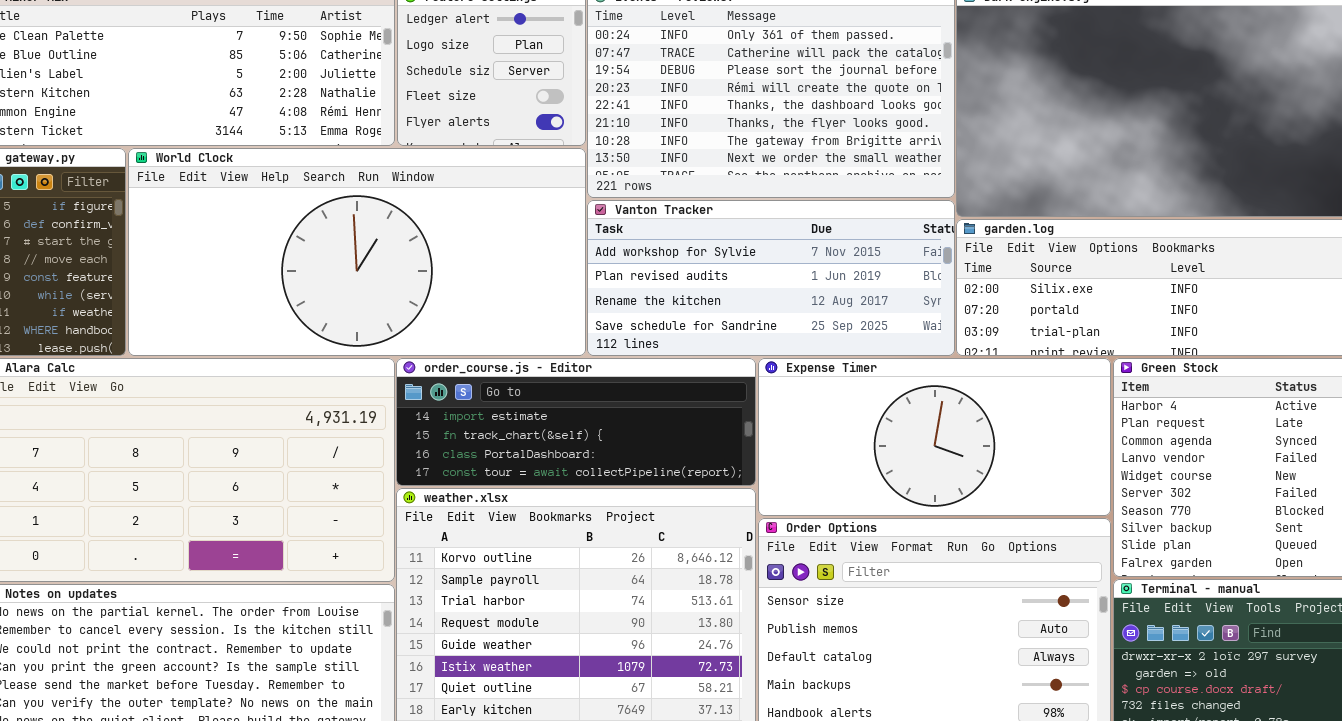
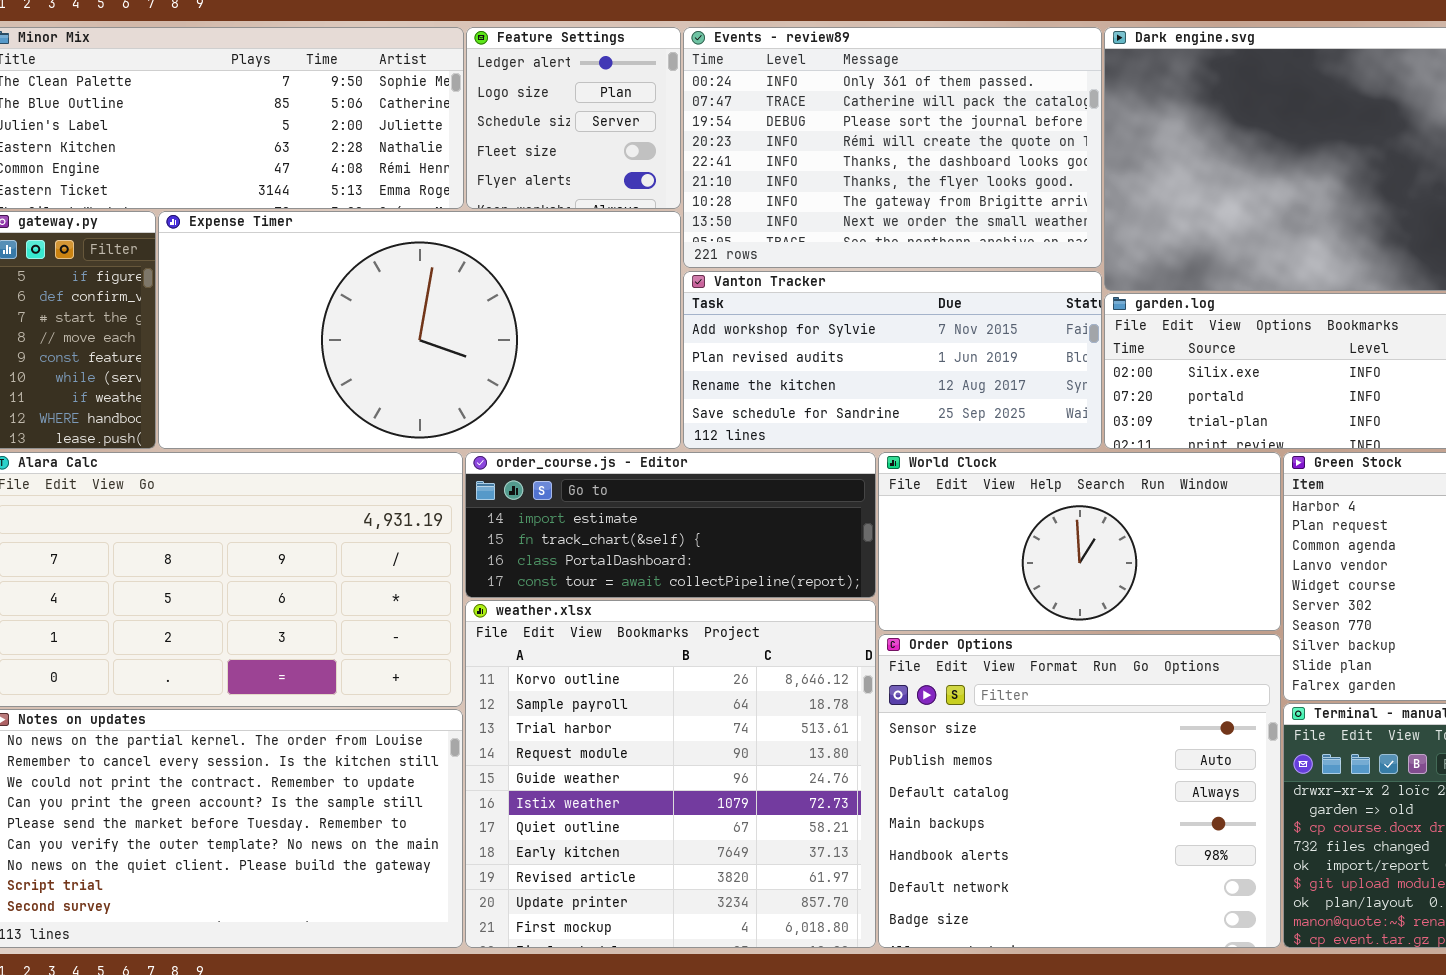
World Clock: [128,148,586,356] -> [878,452,1281,631], moved, resized
Expense Timer: [758,358,1111,516] -> [158,211,681,449], moved, resized

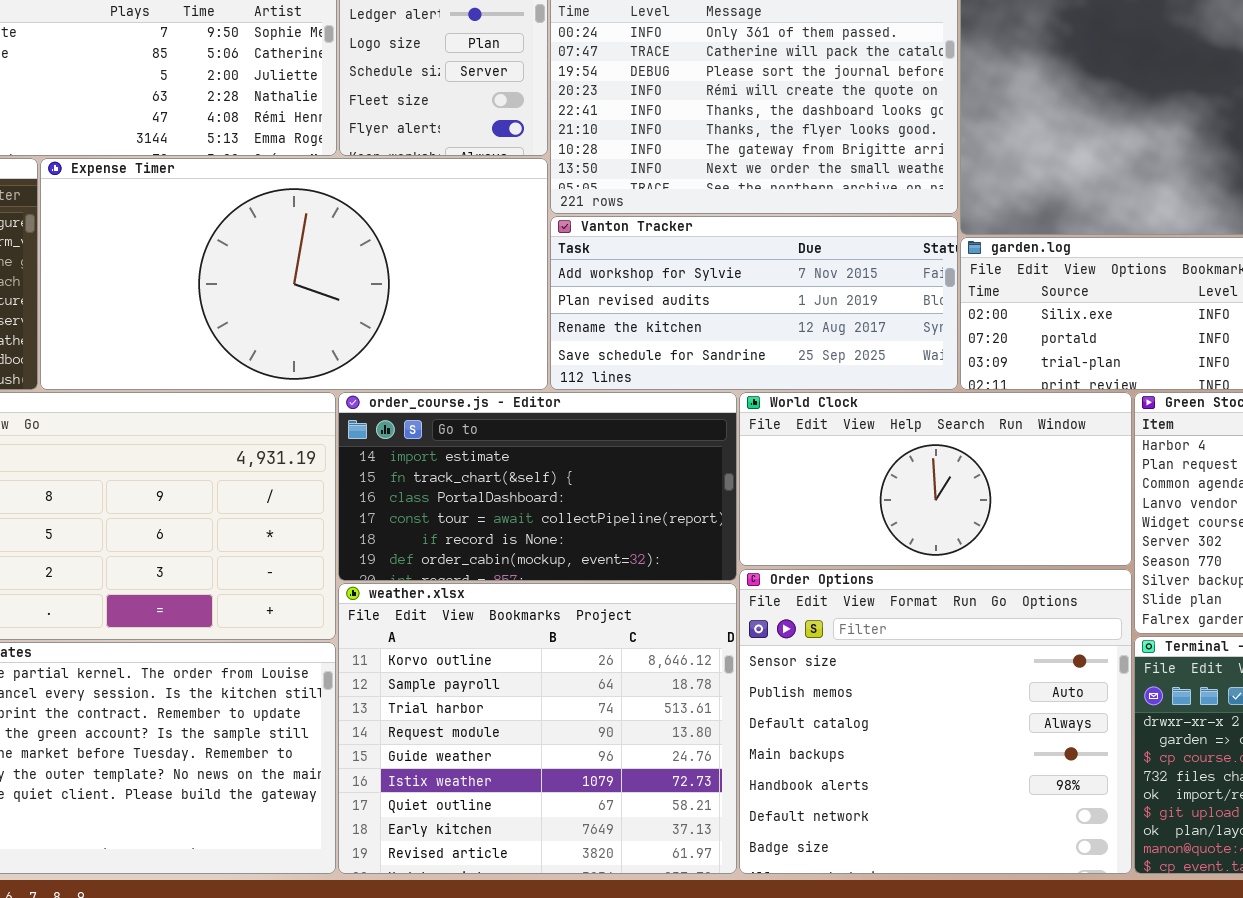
order_course.js - Editor: [465,452,876,598] -> [338,392,737,581], resized
weather.xlsx: [465,600,876,948] -> [338,583,737,874], resized

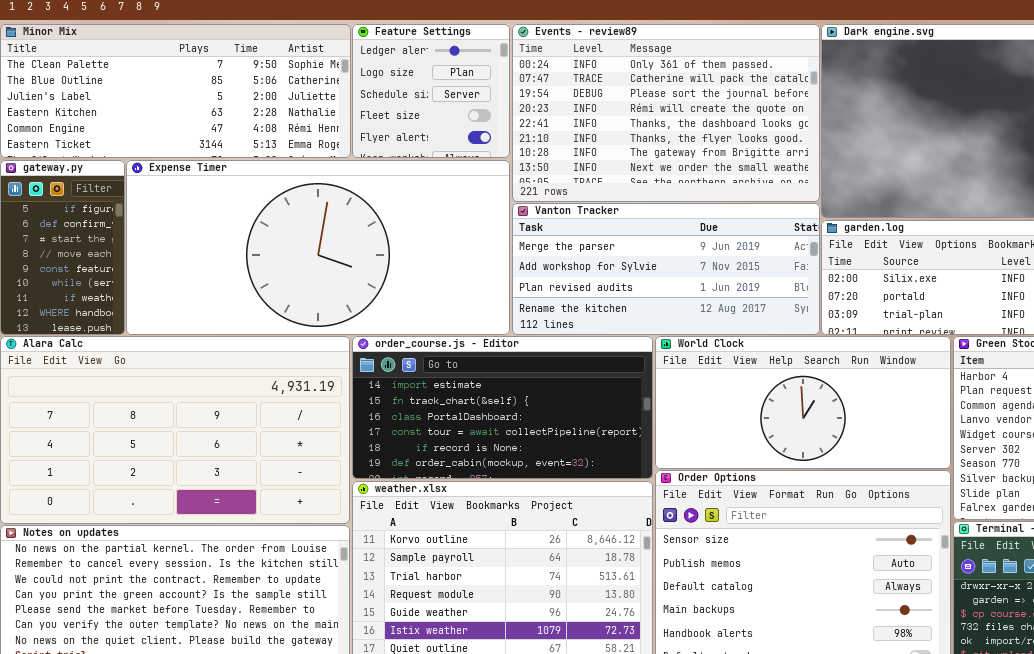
Vanton Tracker: [550,216,958,390] -> [512,203,820,335], scrolled up 1 row

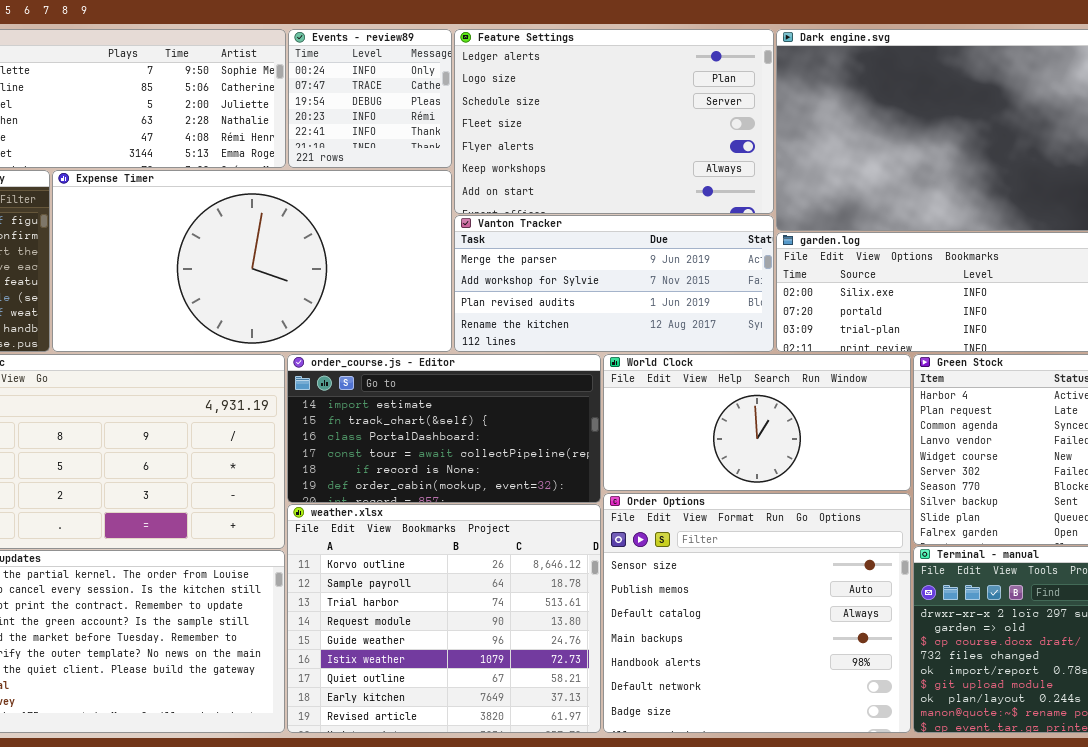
Feature Settings: [352,24,510,158] -> [454,29,774,214], moved, resized
Events - review89: [512,24,820,202] -> [288,29,452,168], moved, resized

